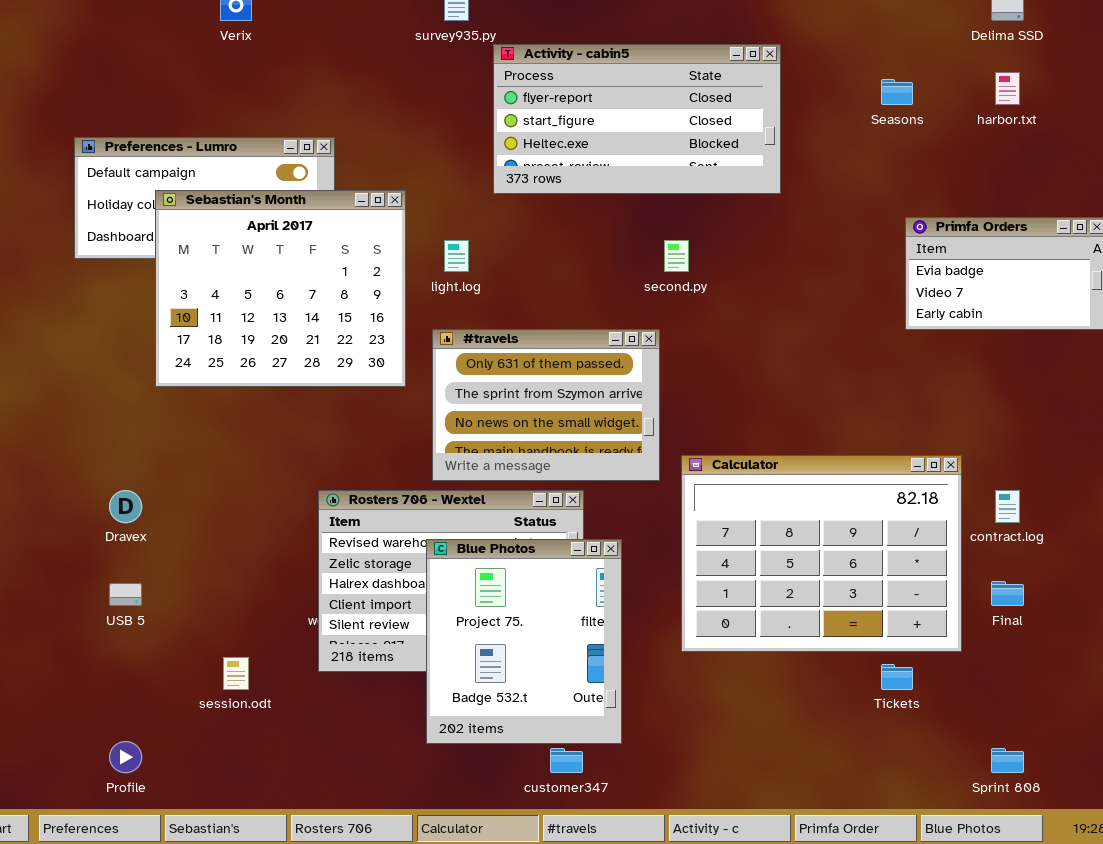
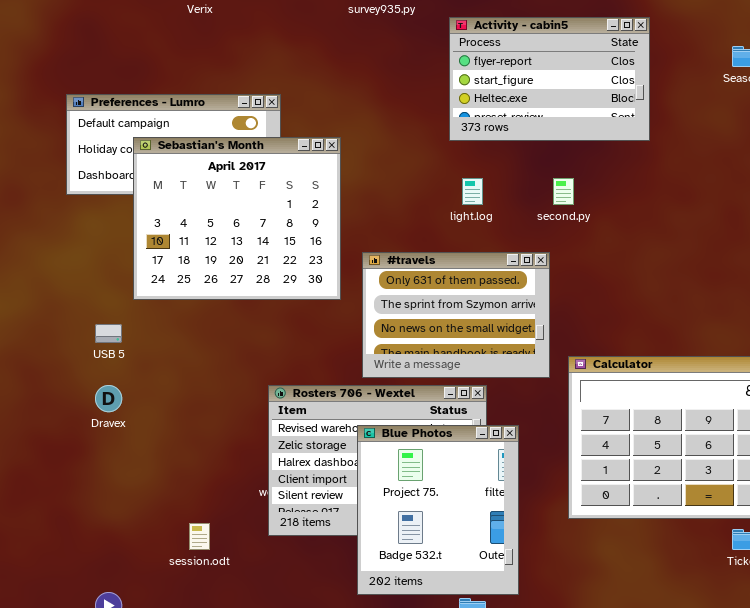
Activity - cabin5: [493,44,781,194] -> [449,17,650,141], resized
light.log: [444,240,469,272] -> [462,178,483,205], moved
USB 5: [109,583,142,606] -> [95,324,122,343], moved

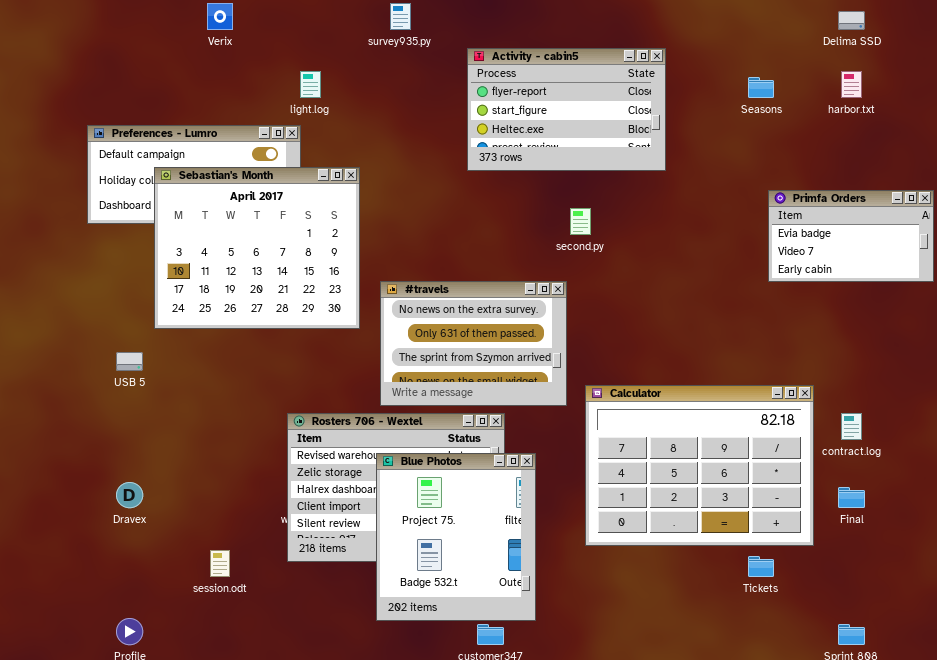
light.log: [462,178,483,205] -> [300,71,321,98], moved
#travels: [362,252,550,378] -> [380,281,567,406], scrolled up 1 row
Dravex: [95,385,122,412] -> [116,482,143,508], moved

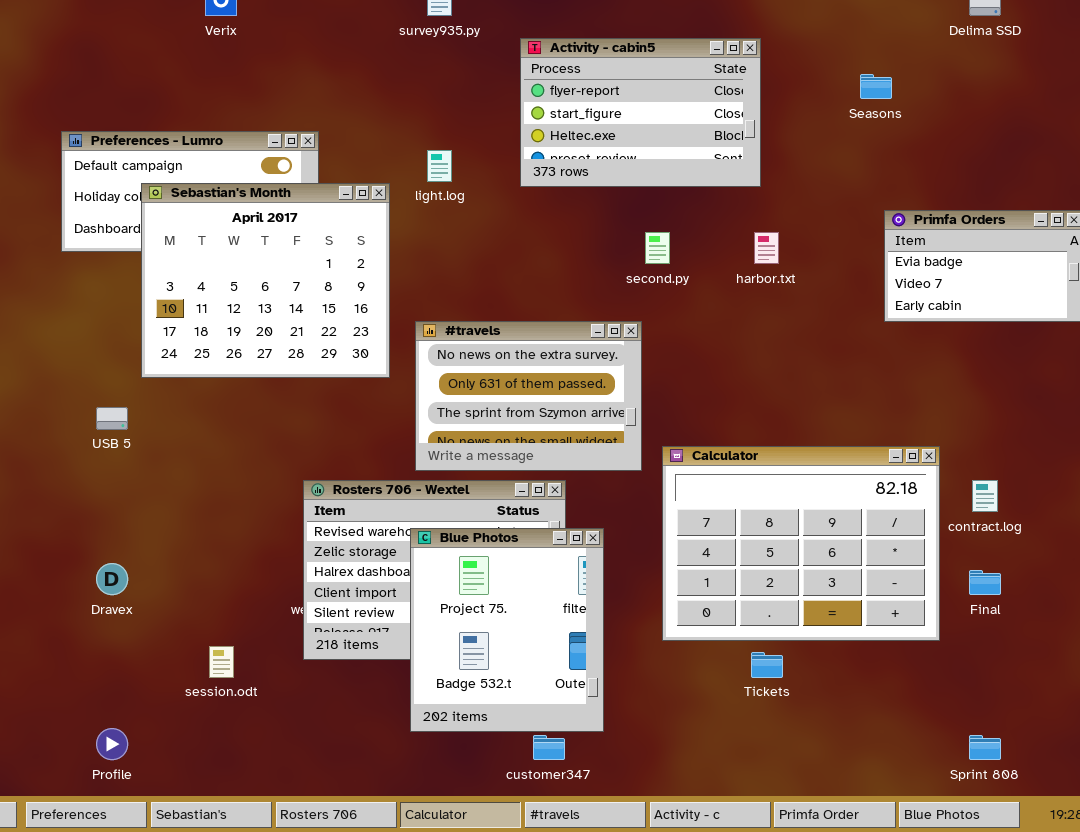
light.log: [300,71,321,98] -> [427,150,452,182], moved
harbor.txt: [841,71,862,98] -> [754,232,779,264], moved
Tickets: [748,556,774,577] -> [751,652,783,678], moved

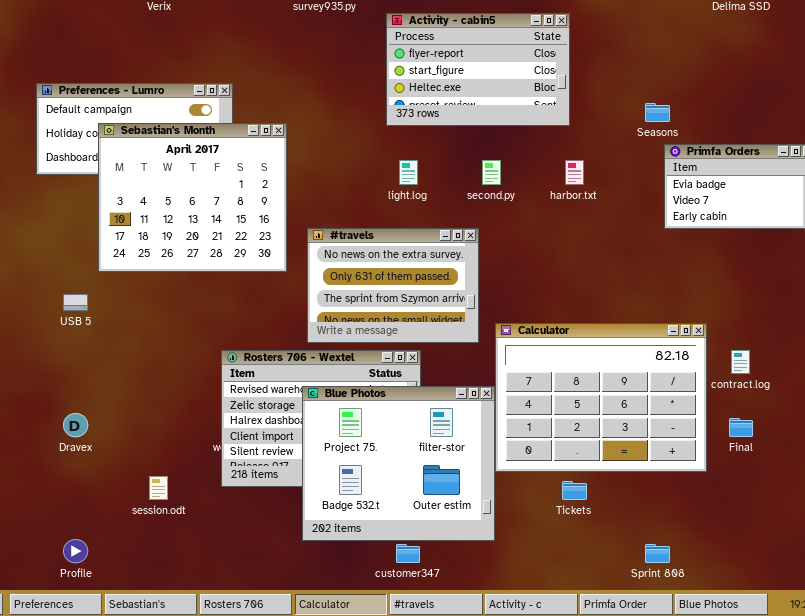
Seasons: [860,74,892,99] -> [645,103,670,122], moved
light.log: [427,150,452,182] -> [399,160,418,185], moved
Blue Photos: [410,528,604,732] -> [302,386,495,541], resized
Sprint 808: [969,735,1001,760] -> [645,544,670,563], moved

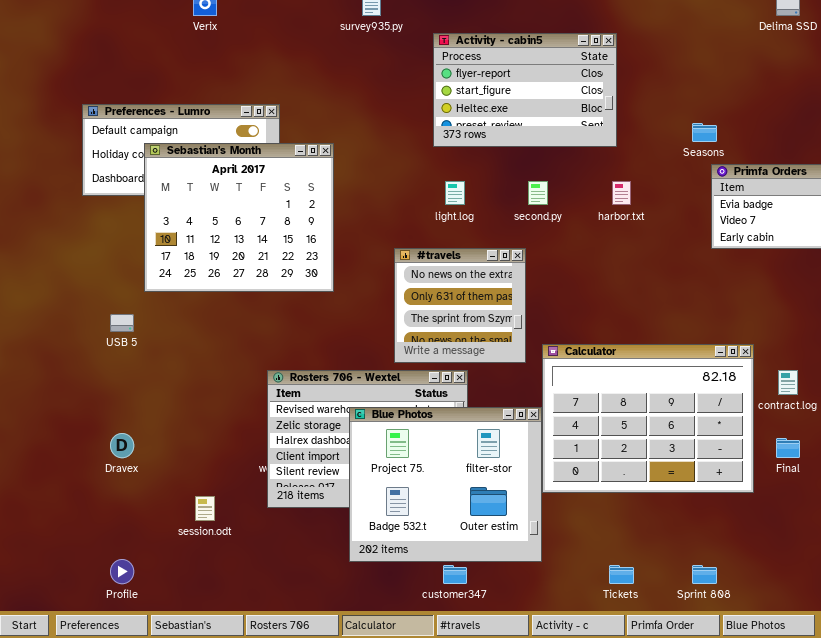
#travels: [307,228,479,343] -> [394,248,526,363], resized
Tickets: [562,481,587,500] -> [609,565,634,584], moved

